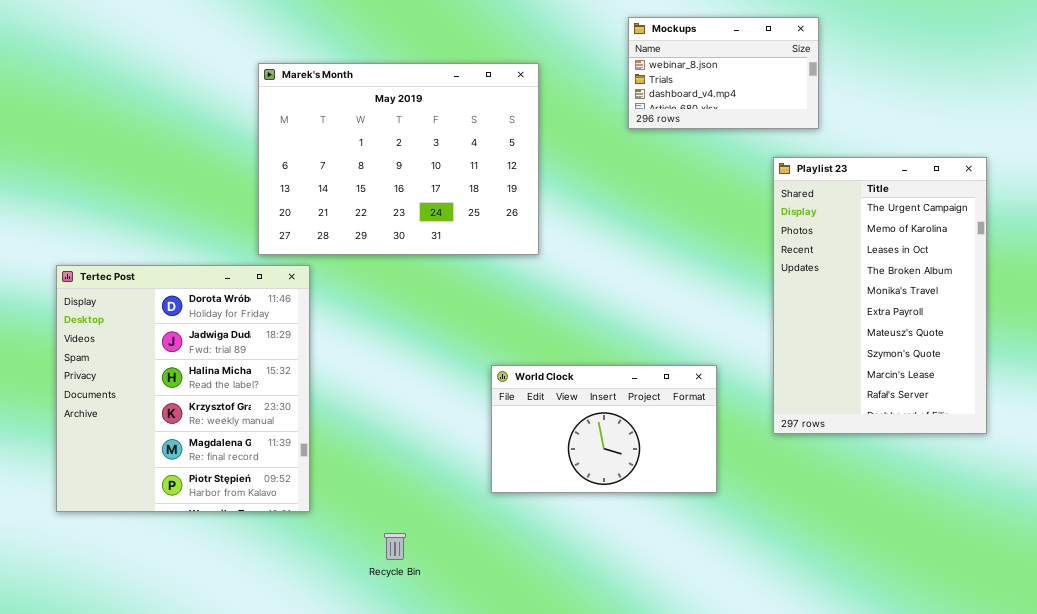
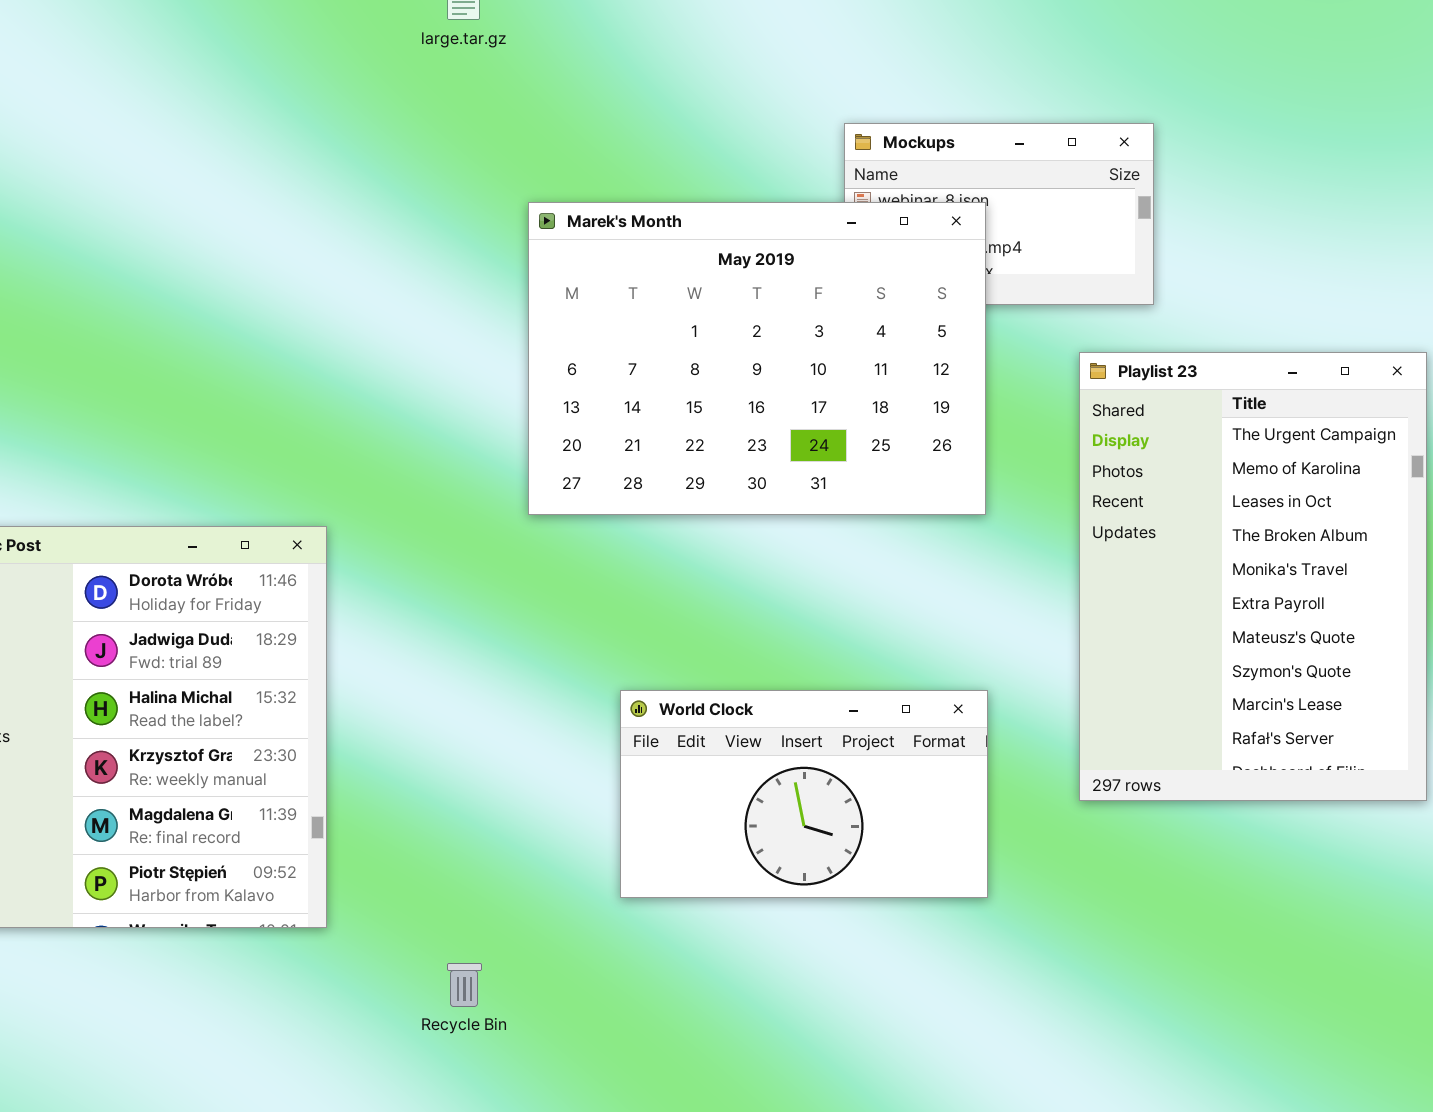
Marek's Month: [258,63,539,255] -> [528,202,986,515], moved

